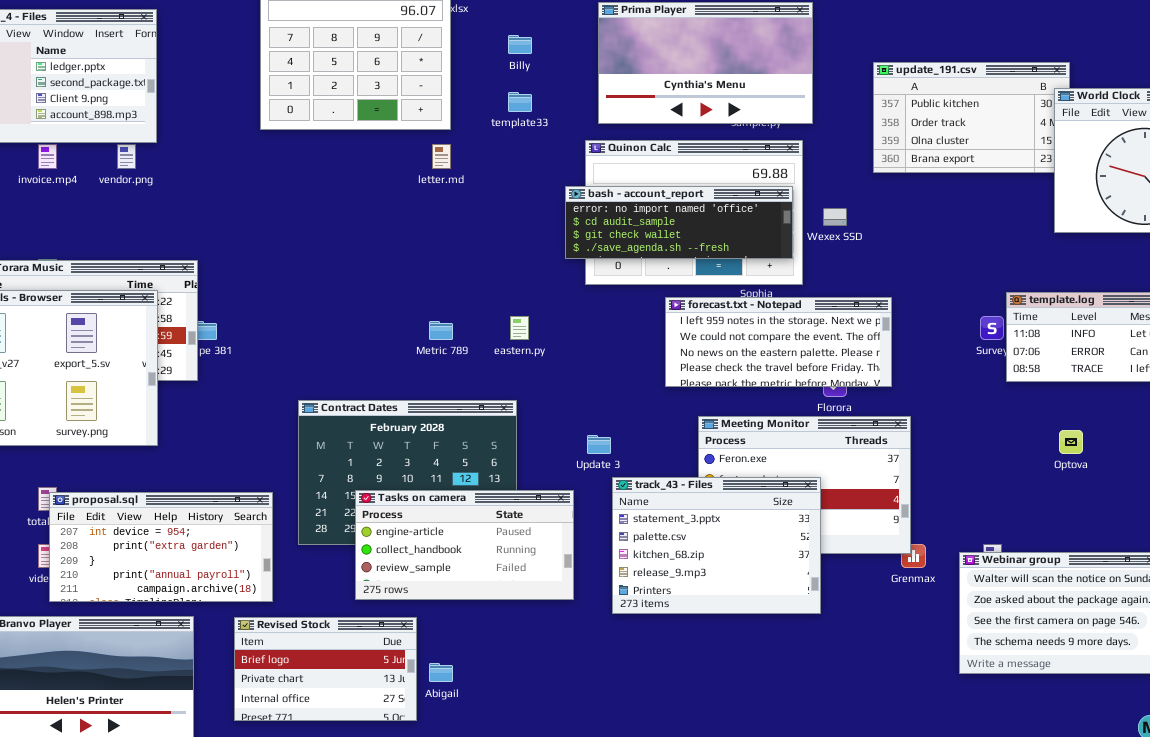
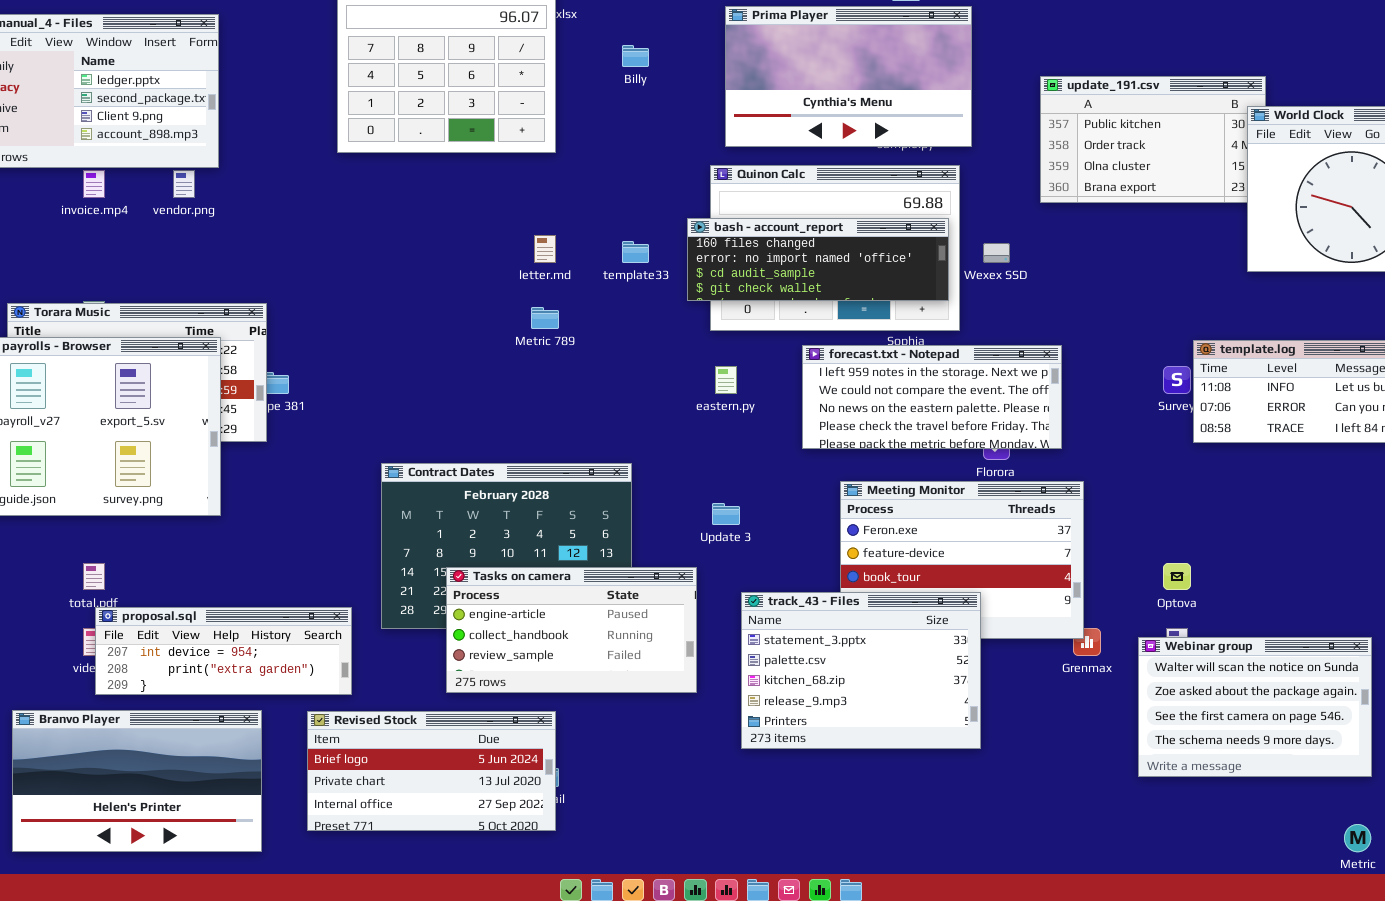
template33: [508,92,532,112] -> [622,241,649,263], moved
letter.md: [432,144,451,169] -> [534,235,556,263], moved
bash - account_report: [565,186,793,259] -> [687,218,949,301], scrolled up 1 row
eastern.py: [510,316,529,340] -> [715,366,737,394], moved
Metric 789: [429,321,453,340] -> [531,307,559,329], moved
Optova: [1059,430,1083,454] -> [1163,563,1191,590], moved
track_43 - Files: [612,477,821,614] -> [741,592,981,749], moved
proposal.sql: [49,492,273,602] -> [95,607,352,695], resized
Revised Stock: [234,617,417,721] -> [307,711,556,831], resized

